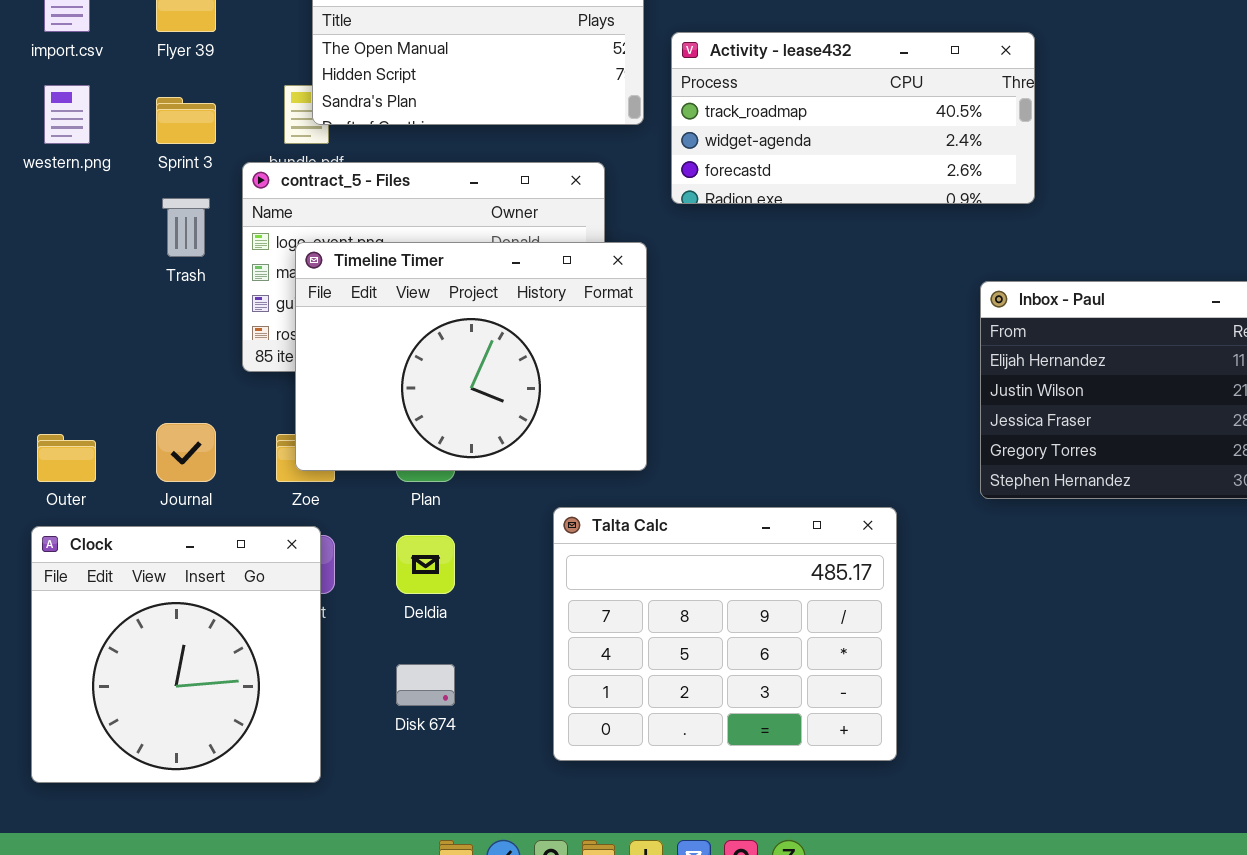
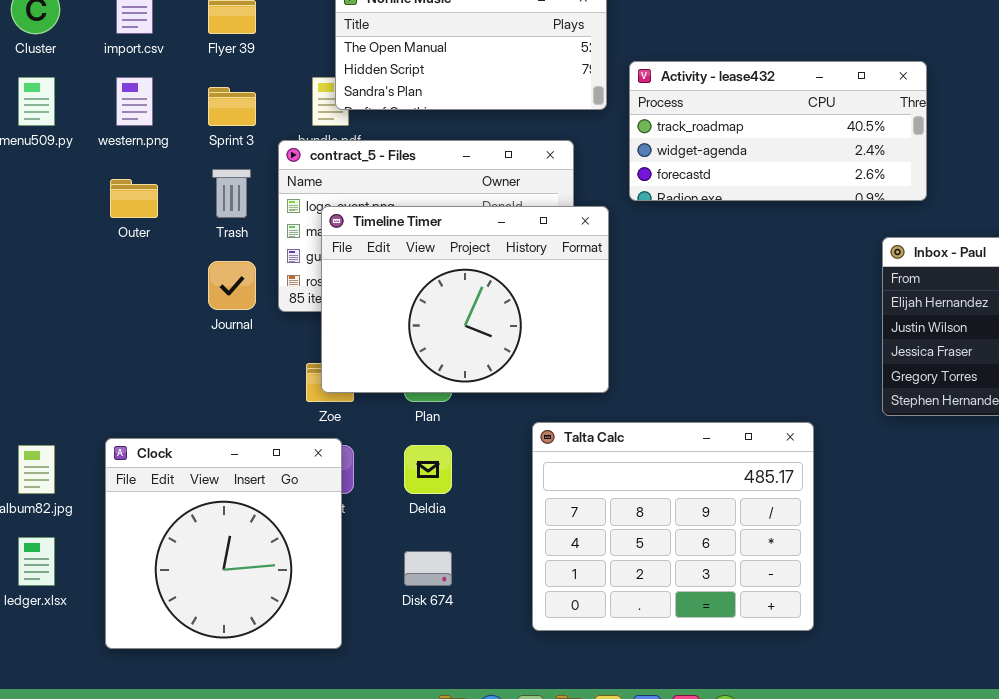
Activity - lease432: [671,32,1035,204] -> [629,61,927,201], moved
Journal: [156,423,216,482] -> [208,261,256,310], moved
Outer: [37,434,96,482] -> [110,179,158,218], moved

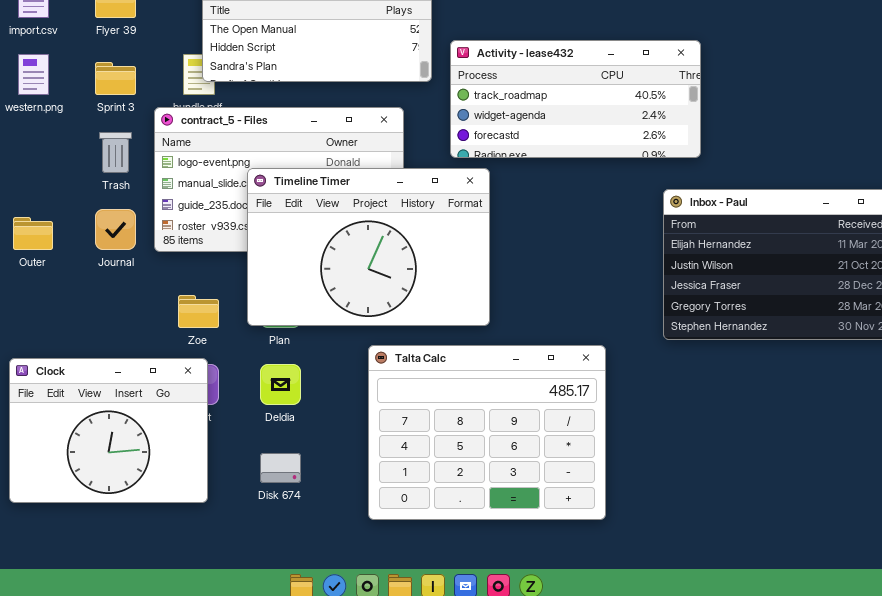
Outer: [110,179,158,218] -> [13,217,53,250], moved
Timeline Timer: [321,206,609,393] -> [247,168,490,326], moved
Clock: [105,438,342,649] -> [9,358,208,503], resized

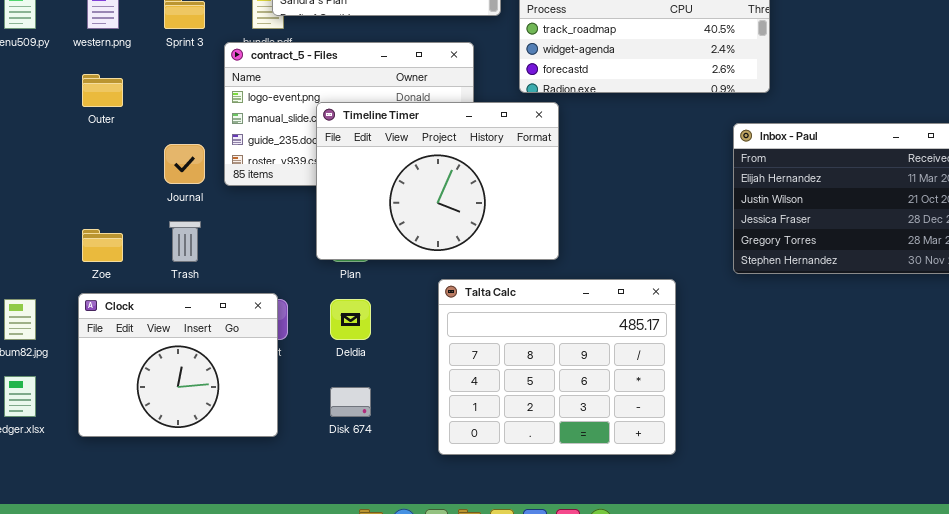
Trash: [99,132,132,173] -> [169,221,201,262], moved
Outer: [13,217,53,250] -> [82,74,123,107], moved
Zoe: [178,295,219,328] -> [82,229,123,262], moved

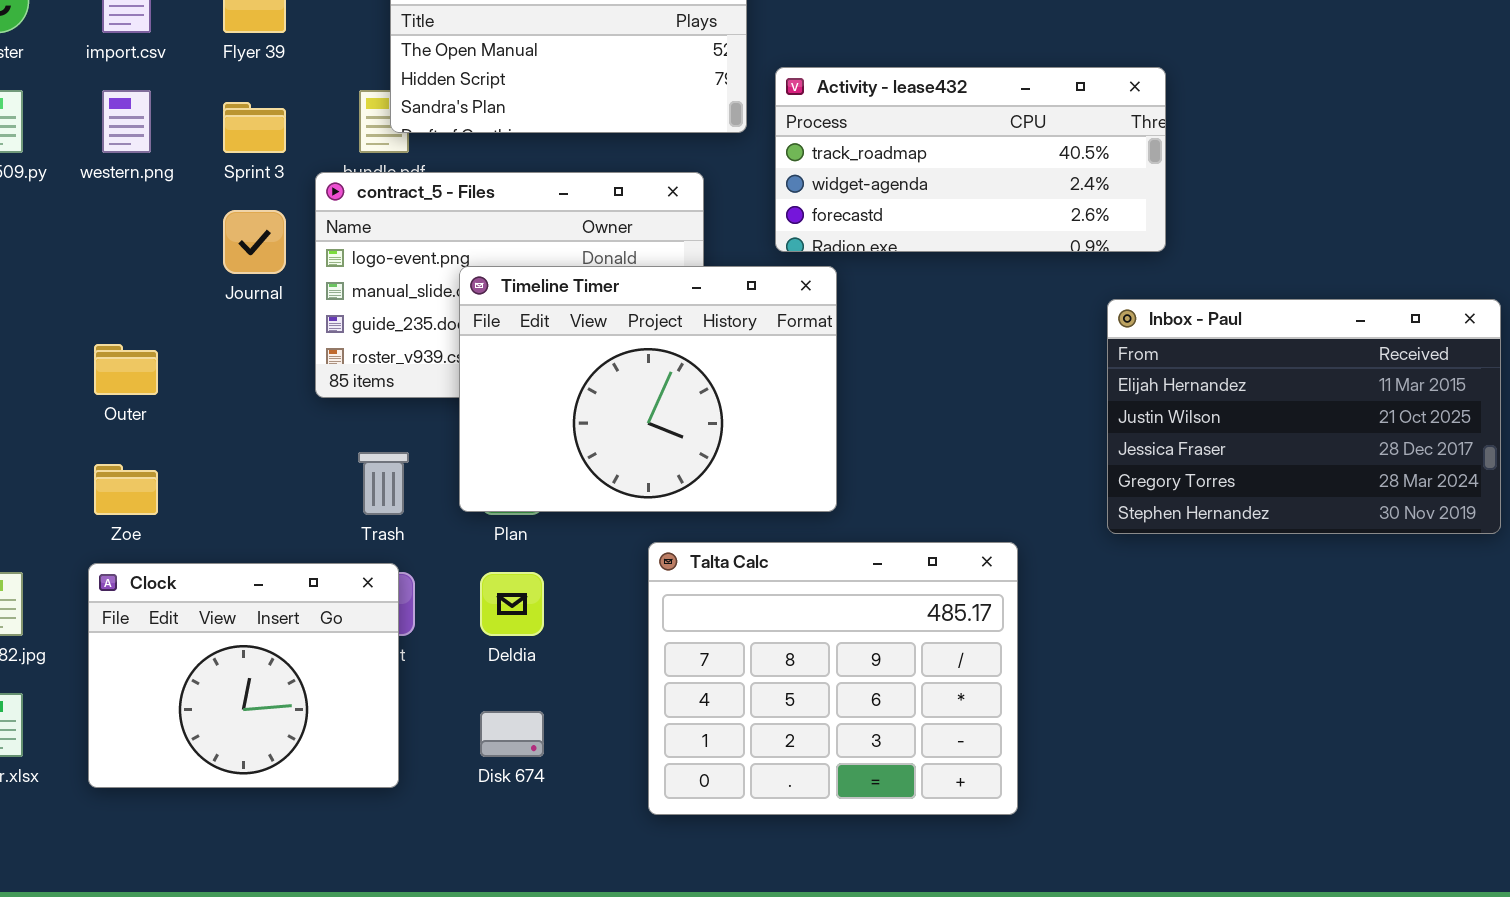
Outer: [82,74,123,107] -> [94,344,158,395], moved
Journal: [164,144,205,184] -> [223,210,286,274], moved
Trash: [169,221,201,262] -> [358,452,409,515], moved

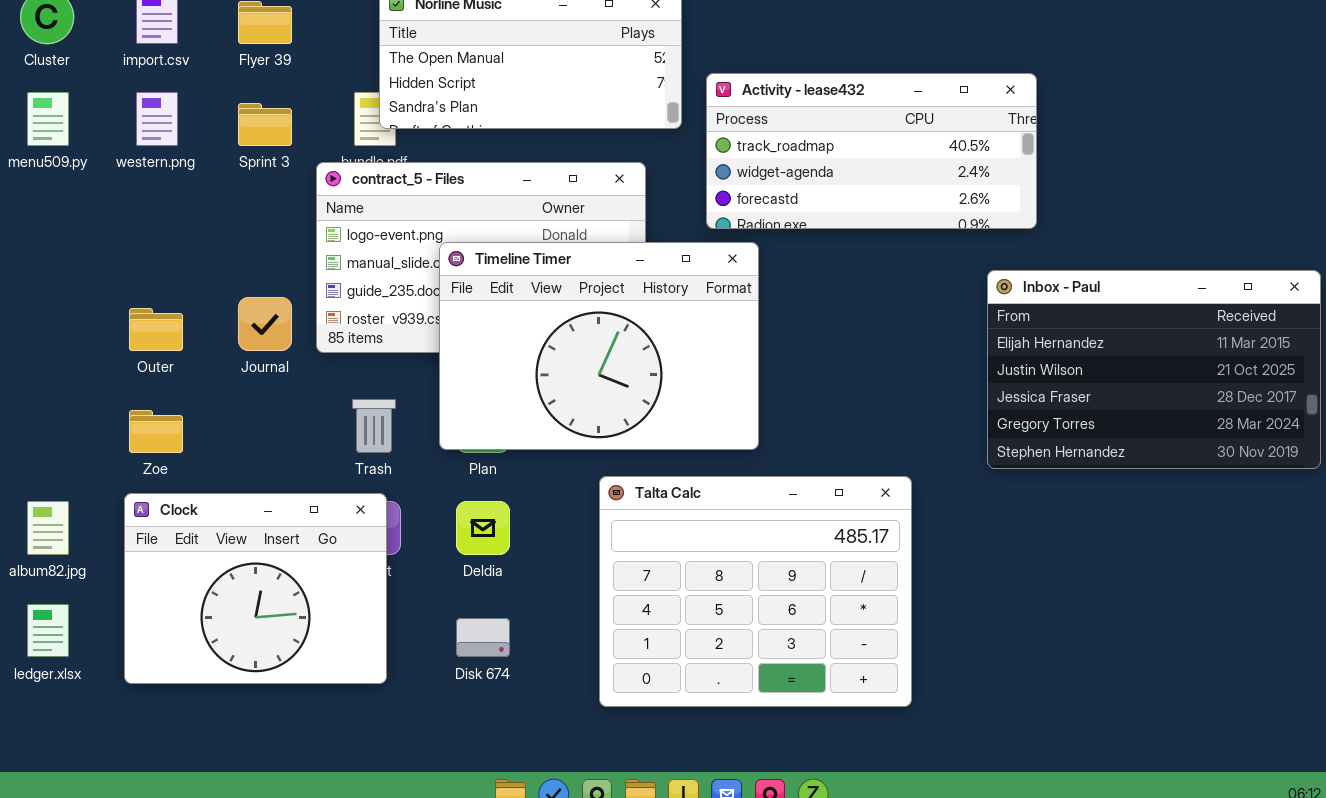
Journal: [223,210,286,274] -> [238,297,292,351], moved

